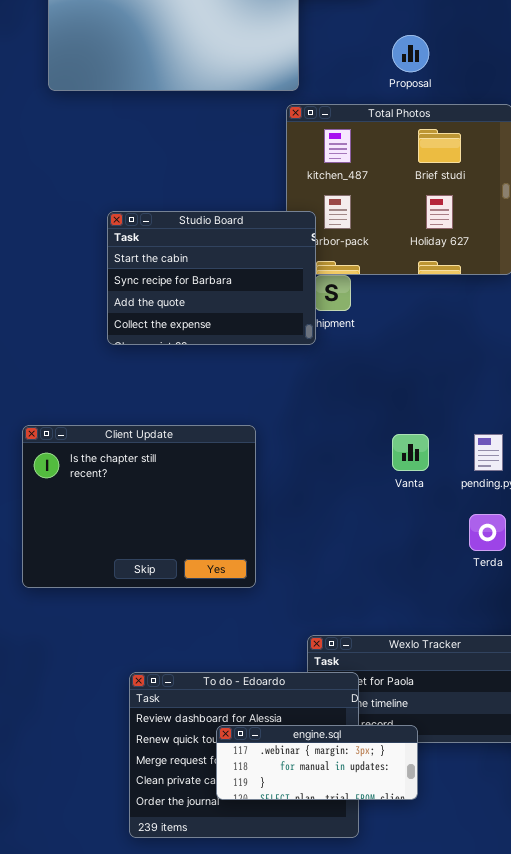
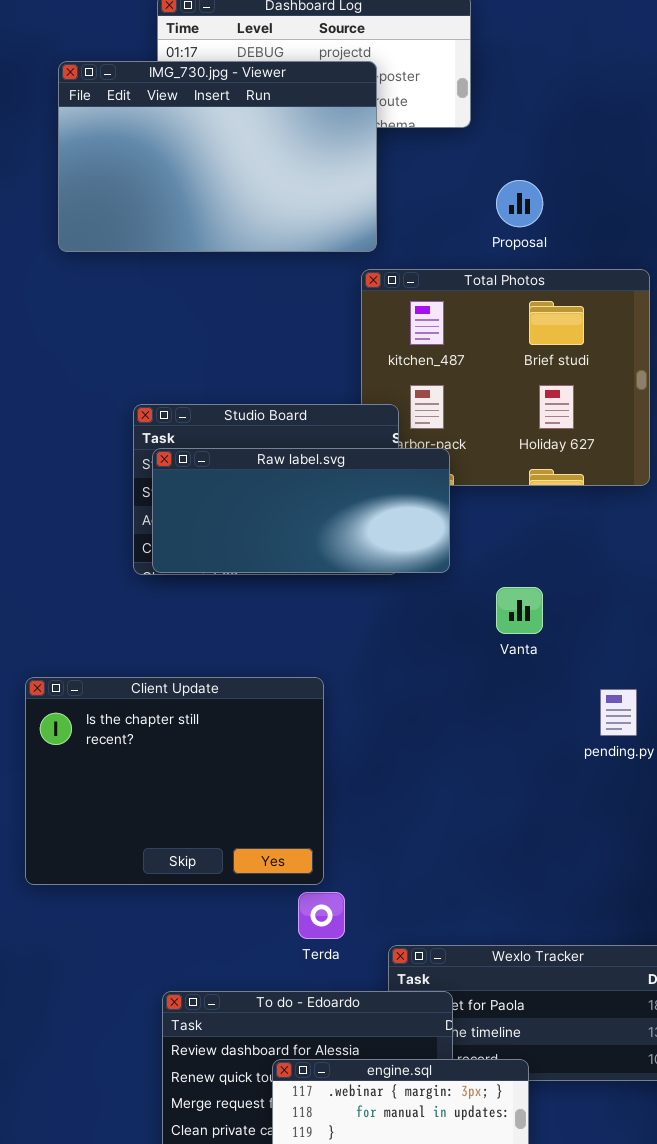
Raw label.svg: none -> [152,448,450,573], opened
Vanta: [392,434,429,471] -> [496,587,543,634], moved
Terda: [469,514,506,551] -> [298,892,345,939], moved

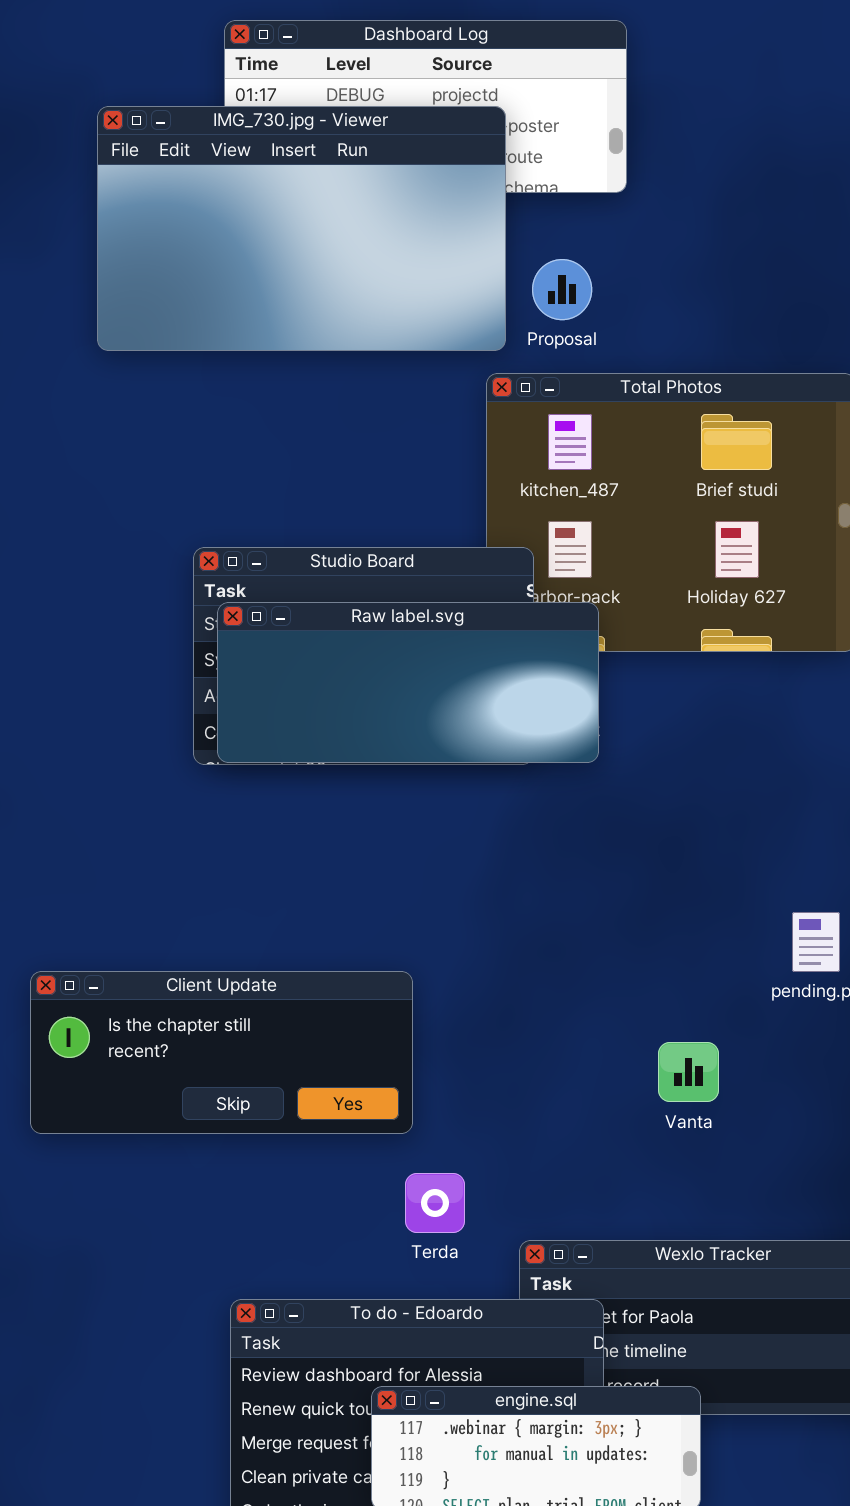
Proposal: [496,180,543,227] -> [532,259,592,320], moved
Vanta: [496,587,543,634] -> [658,1042,719,1102], moved
Client Update: [25,677,324,885] -> [30,971,413,1134], moved, resized

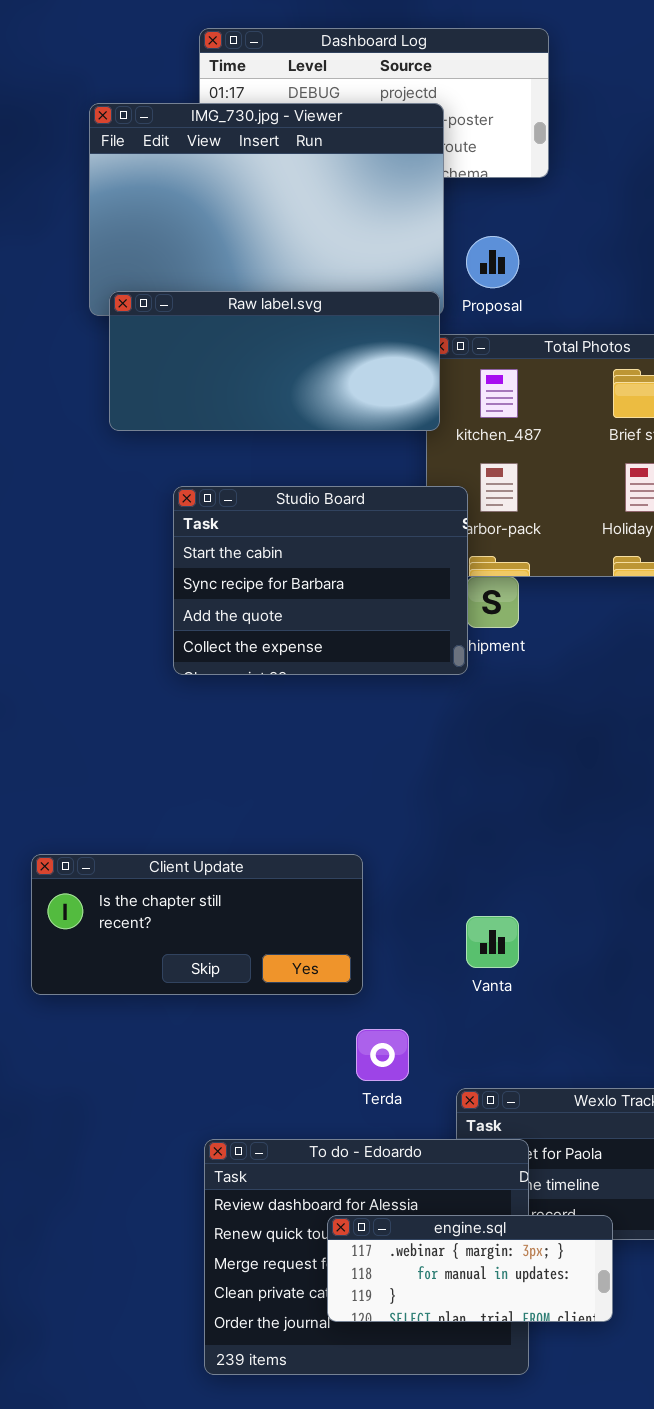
Raw label.svg: [217,602,599,763] -> [109,291,440,431], moved
Vanta: [658,1042,719,1102] -> [466,916,519,968], moved

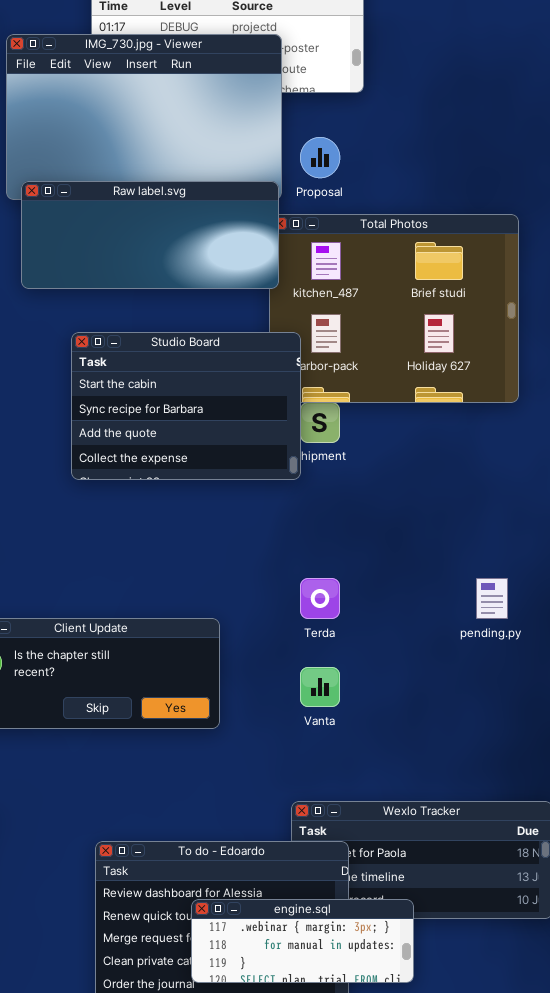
Terda: [356,1029,409,1081] -> [300,578,340,619], moved

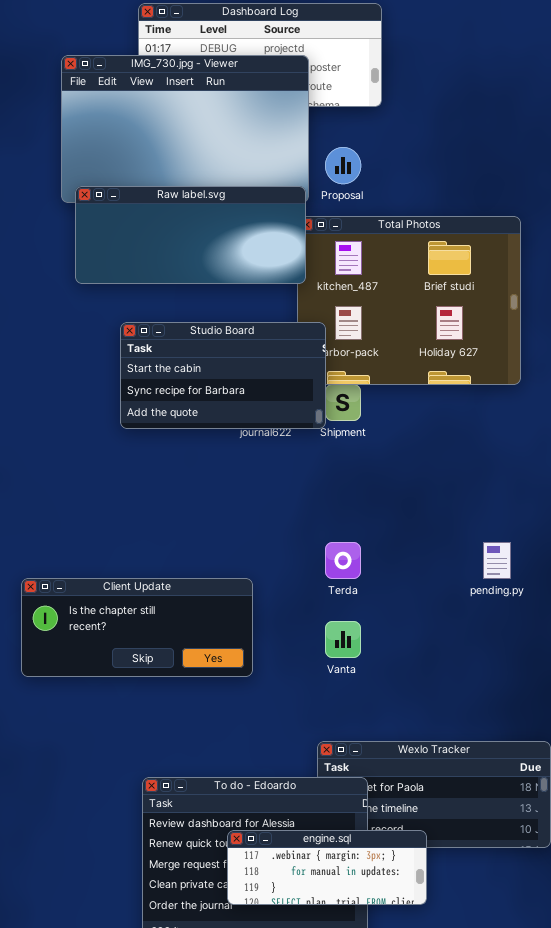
Studio Board: [71,332,301,480] -> [120,322,326,429], resized

